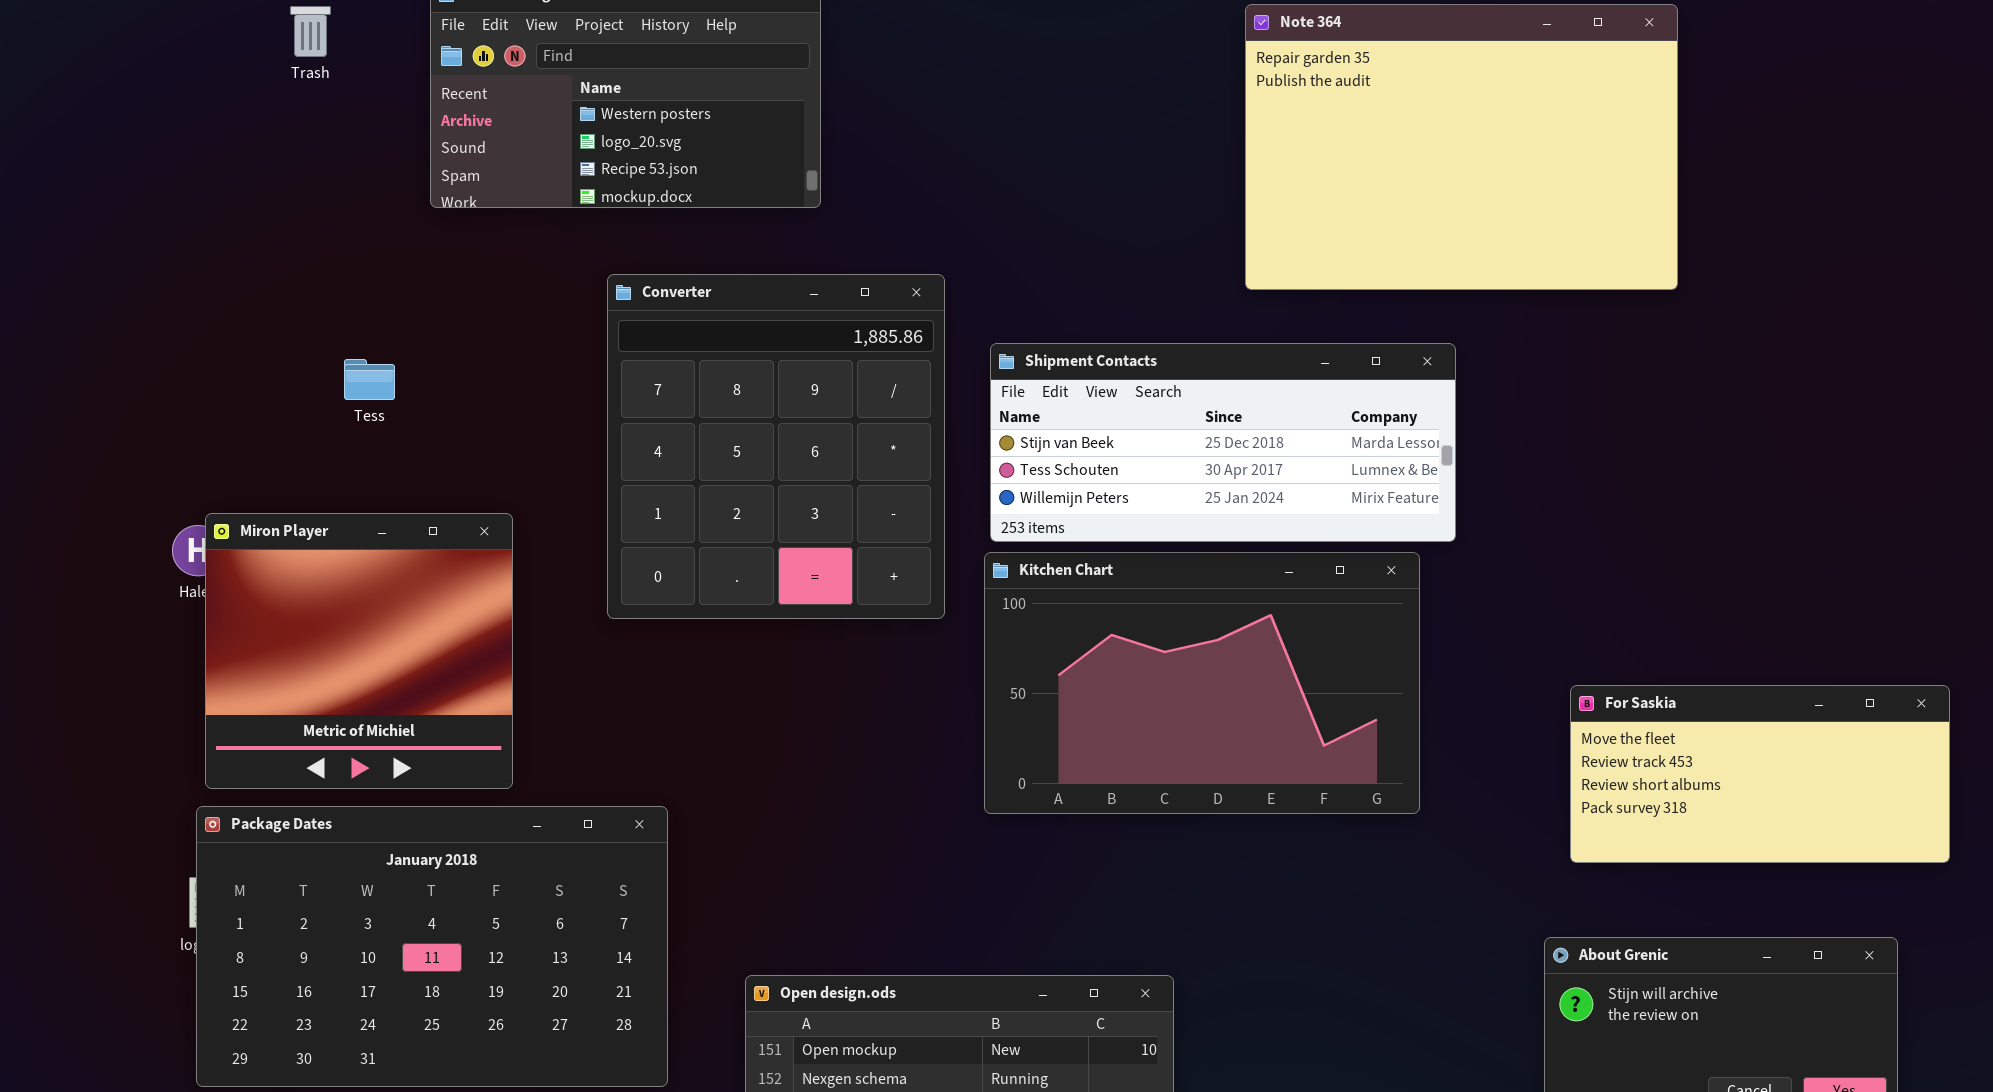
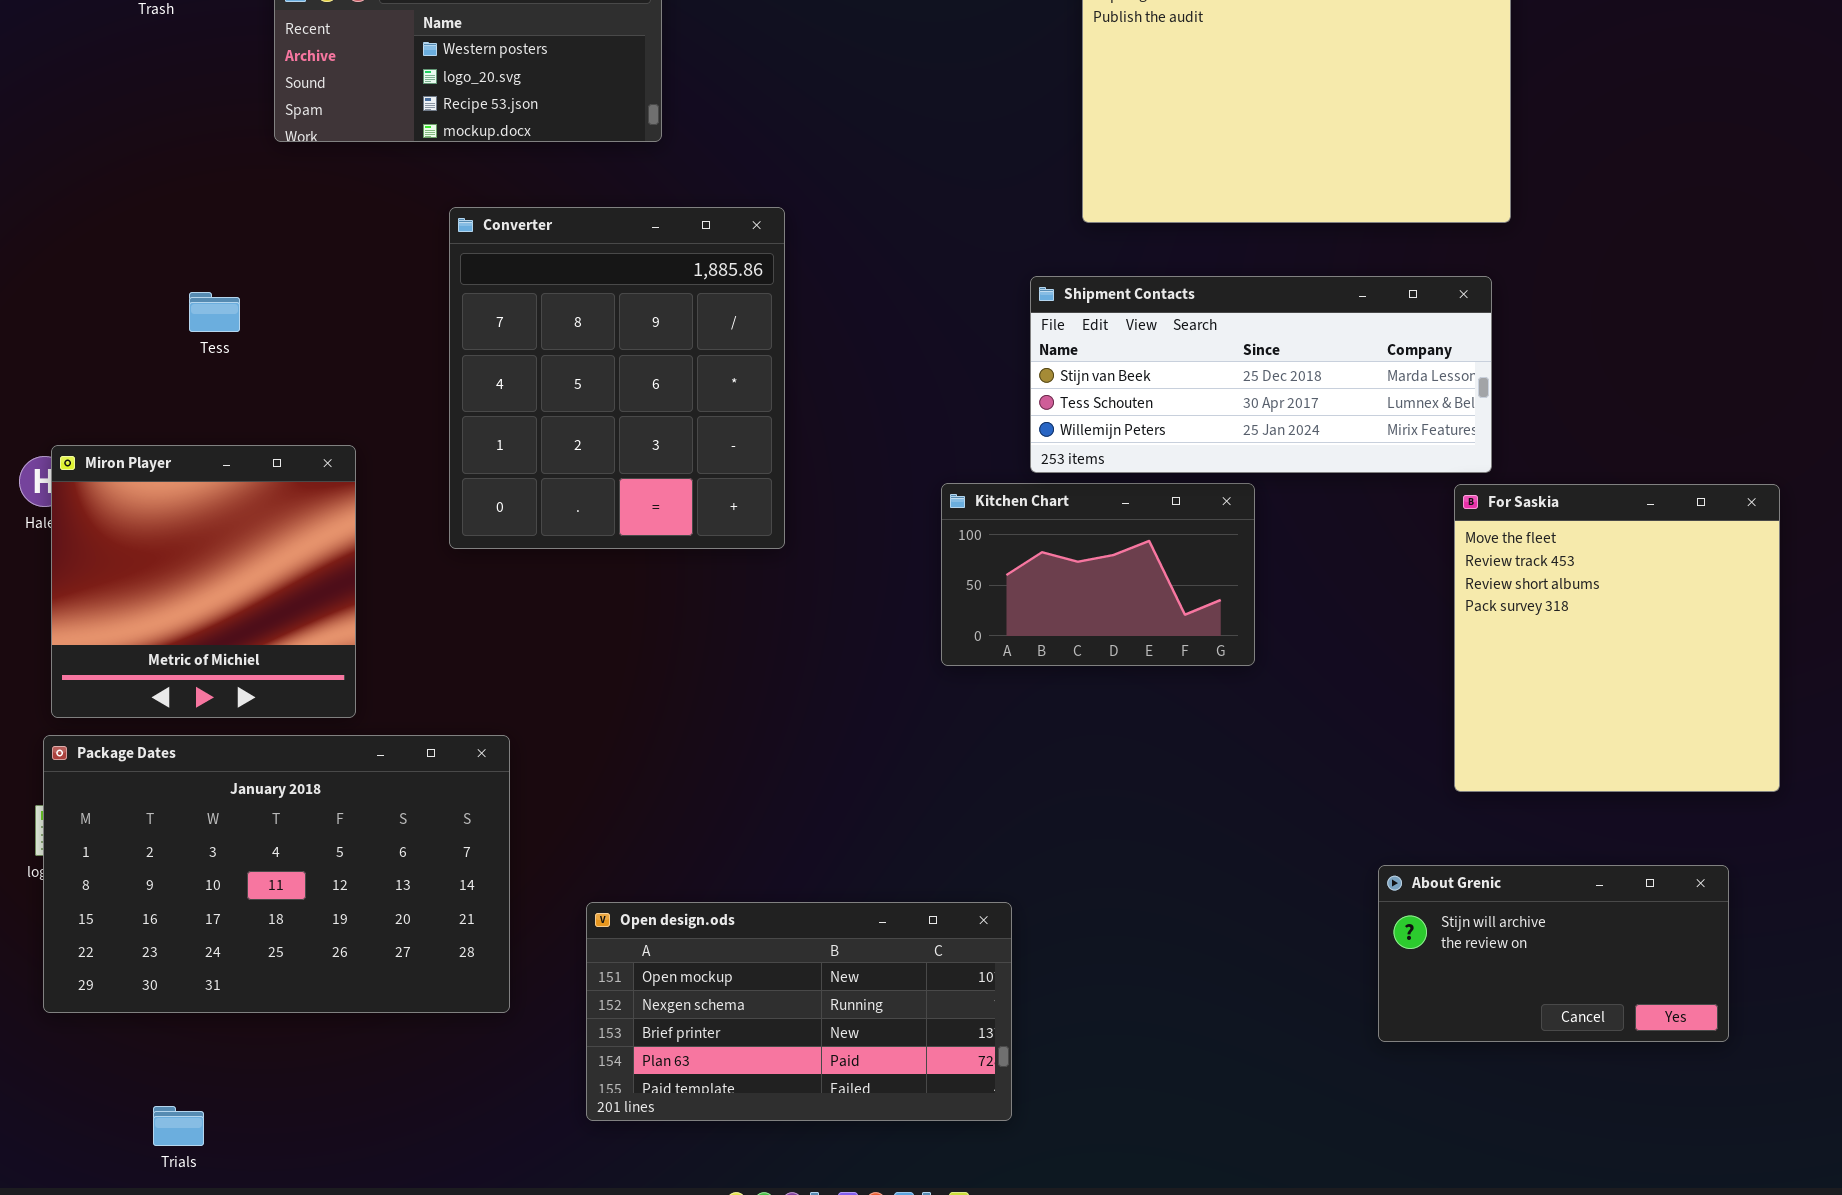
Shipment Contacts: [990,343,1456,542] -> [1030,276,1492,473], moved
Kitchen Chart: [984,552,1420,814] -> [941,483,1255,666], resized
For Saskia: [1570,685,1950,863] -> [1454,484,1780,792], resized

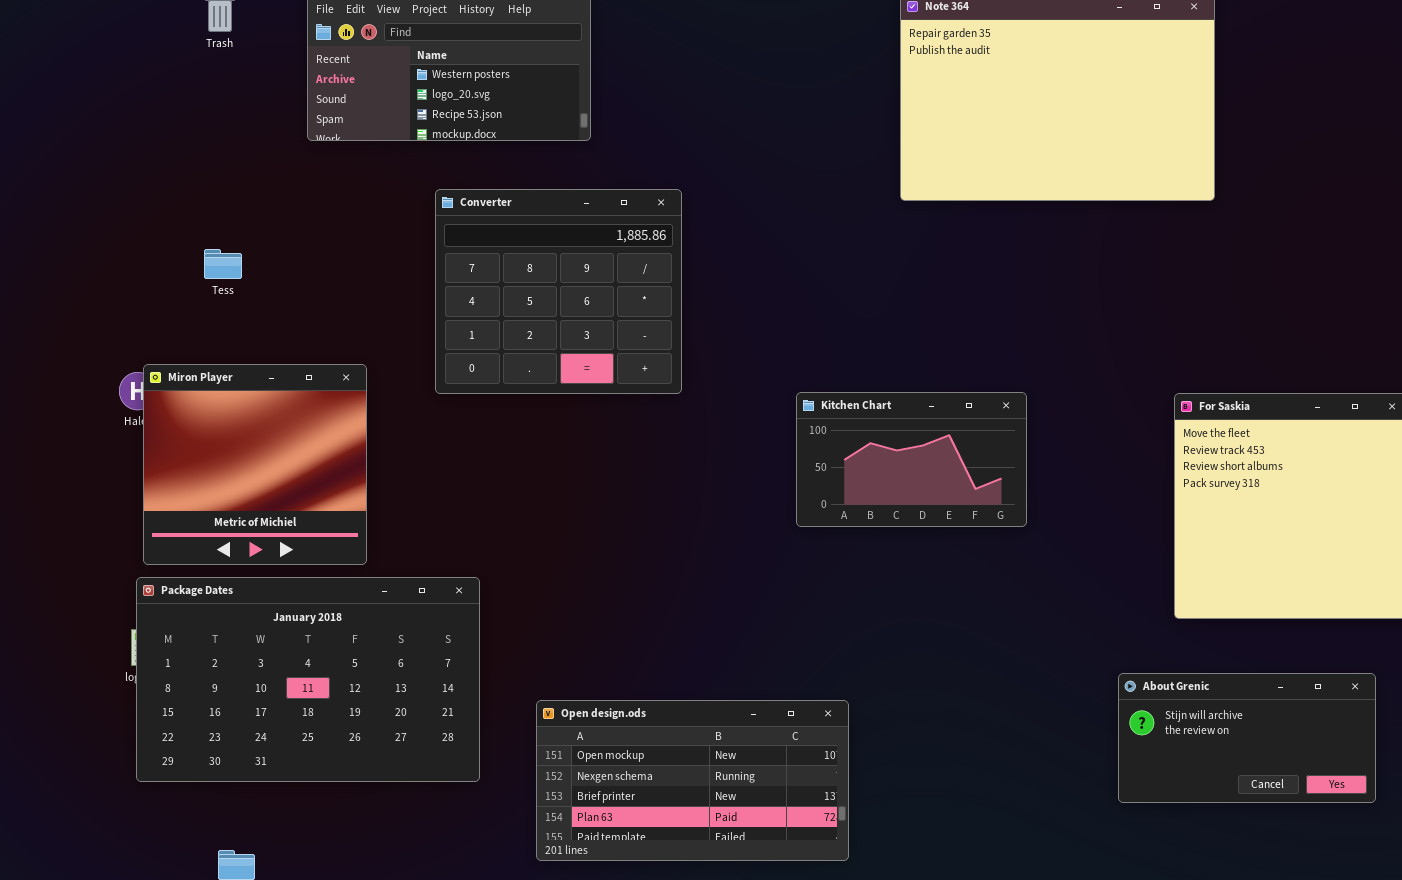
Converter: [449,207,785,549] -> [435,189,682,394], resized
Shipment Contacts: [1030,276,1492,473] -> none, closed
Tess: [189,292,240,332] -> [204,249,242,279], moved

